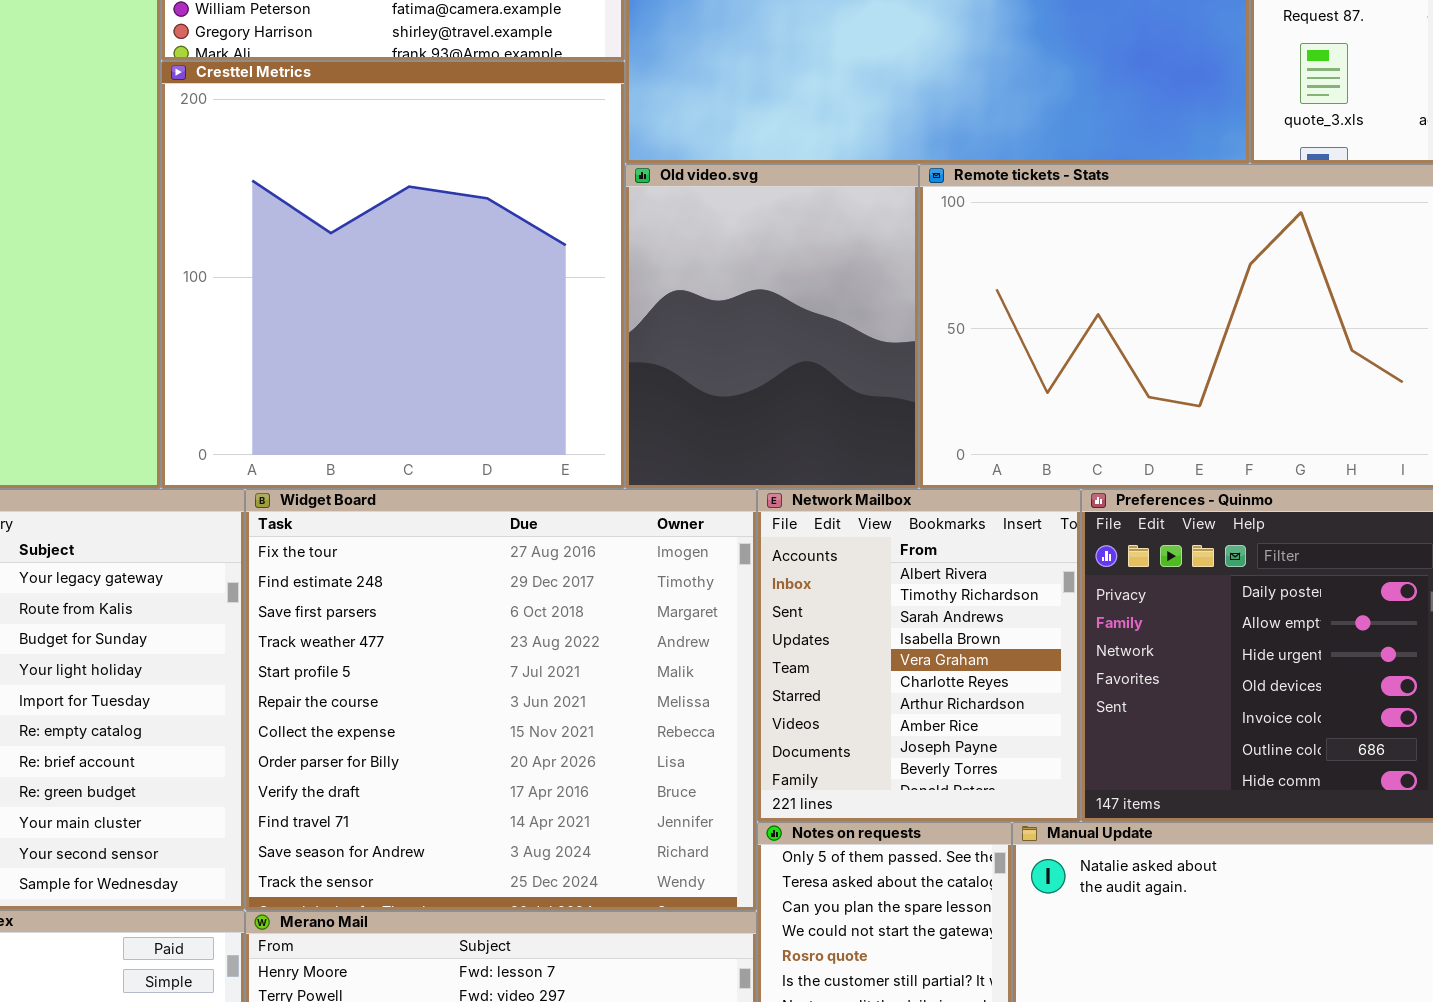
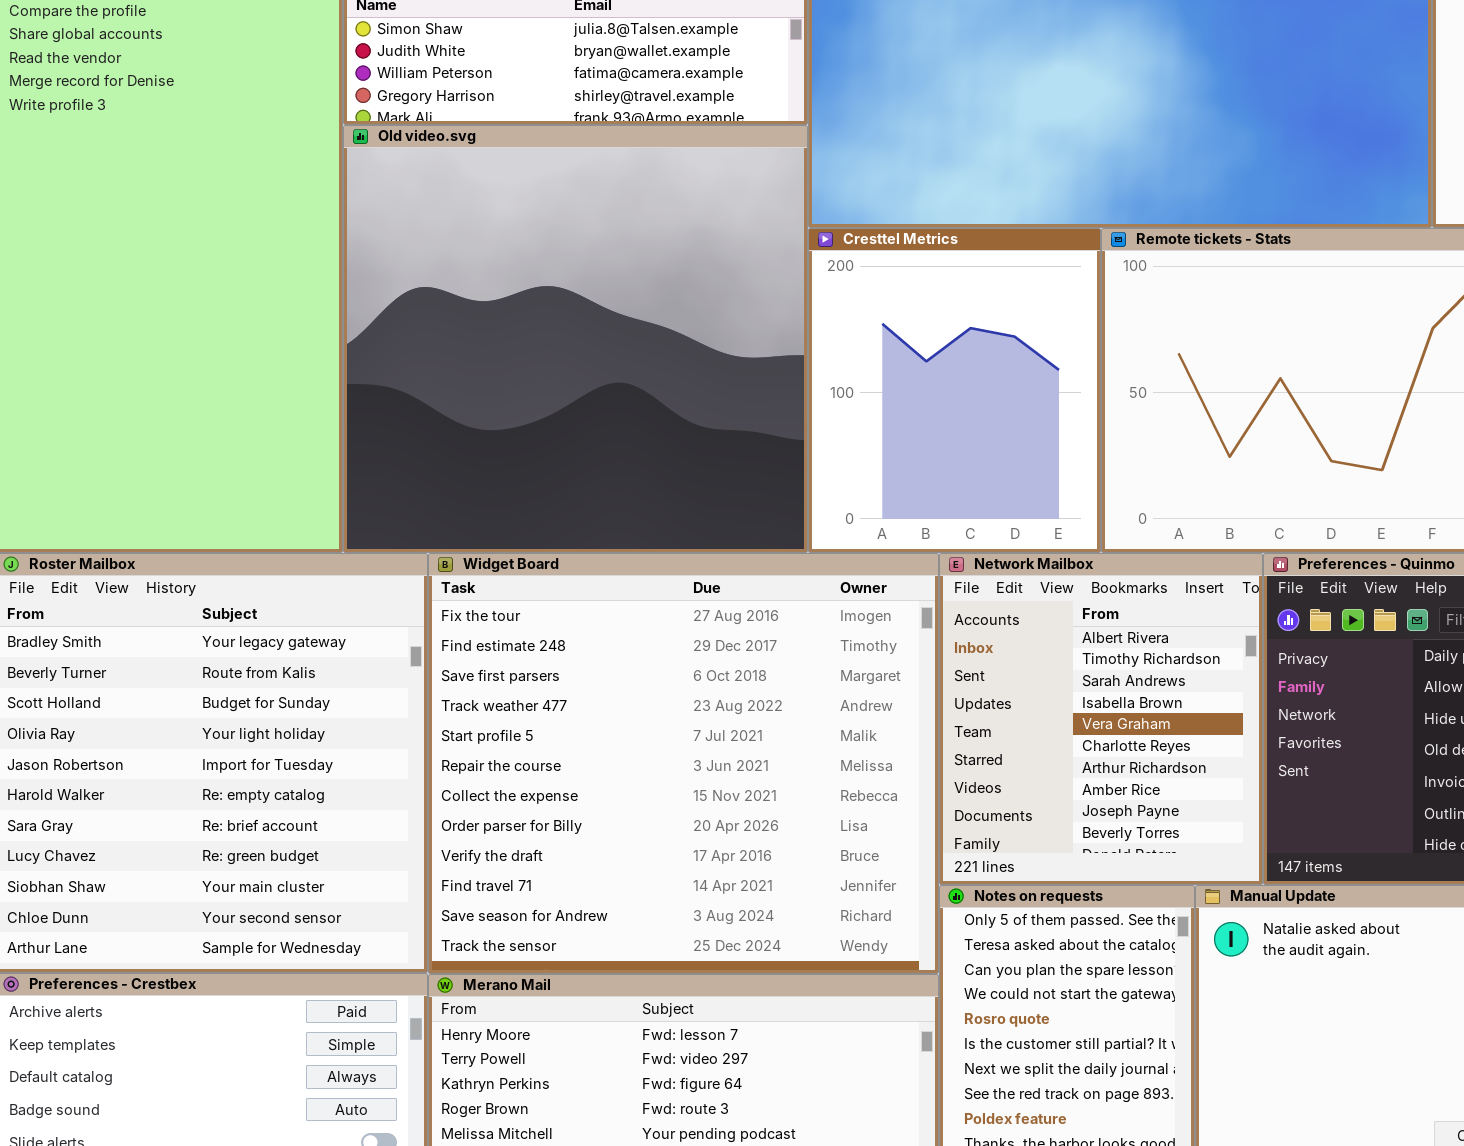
Cresttel Metrics: [161,61,625,489] -> [808,228,1101,553], moved, resized
Old video.svg: [625,164,919,489] -> [343,125,808,553], moved, resized

